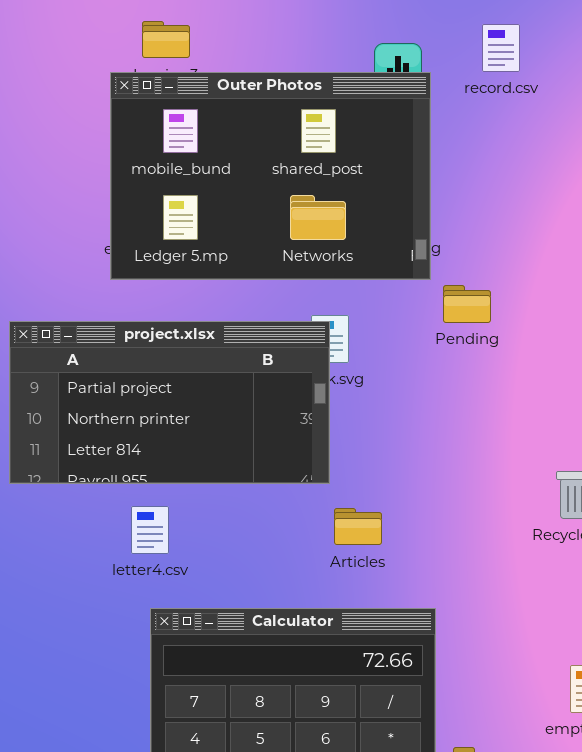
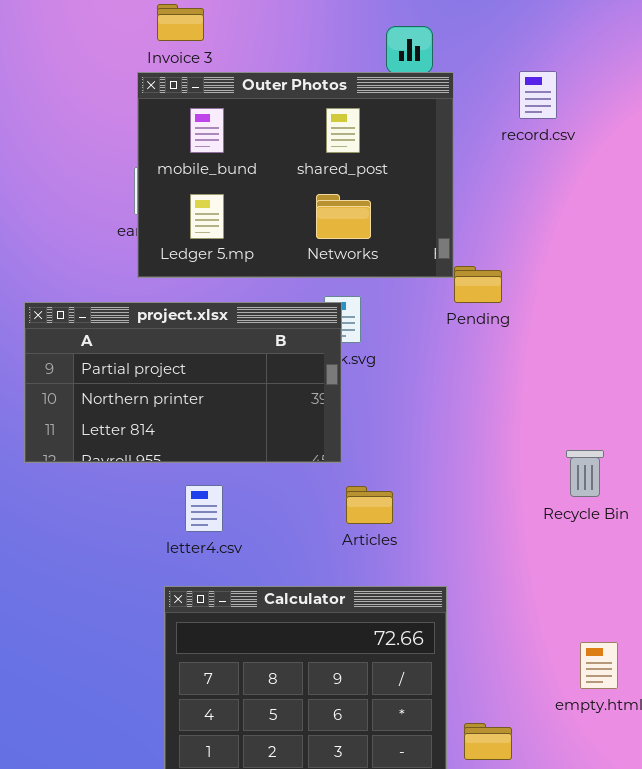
record.csv: [482,24,520,72] -> [519,71,557,119], moved
Outer Photos: [110,72,431,280] -> [137,72,454,278], moved
letter4.csv: [131,506,169,554] -> [185,485,223,532], moved

